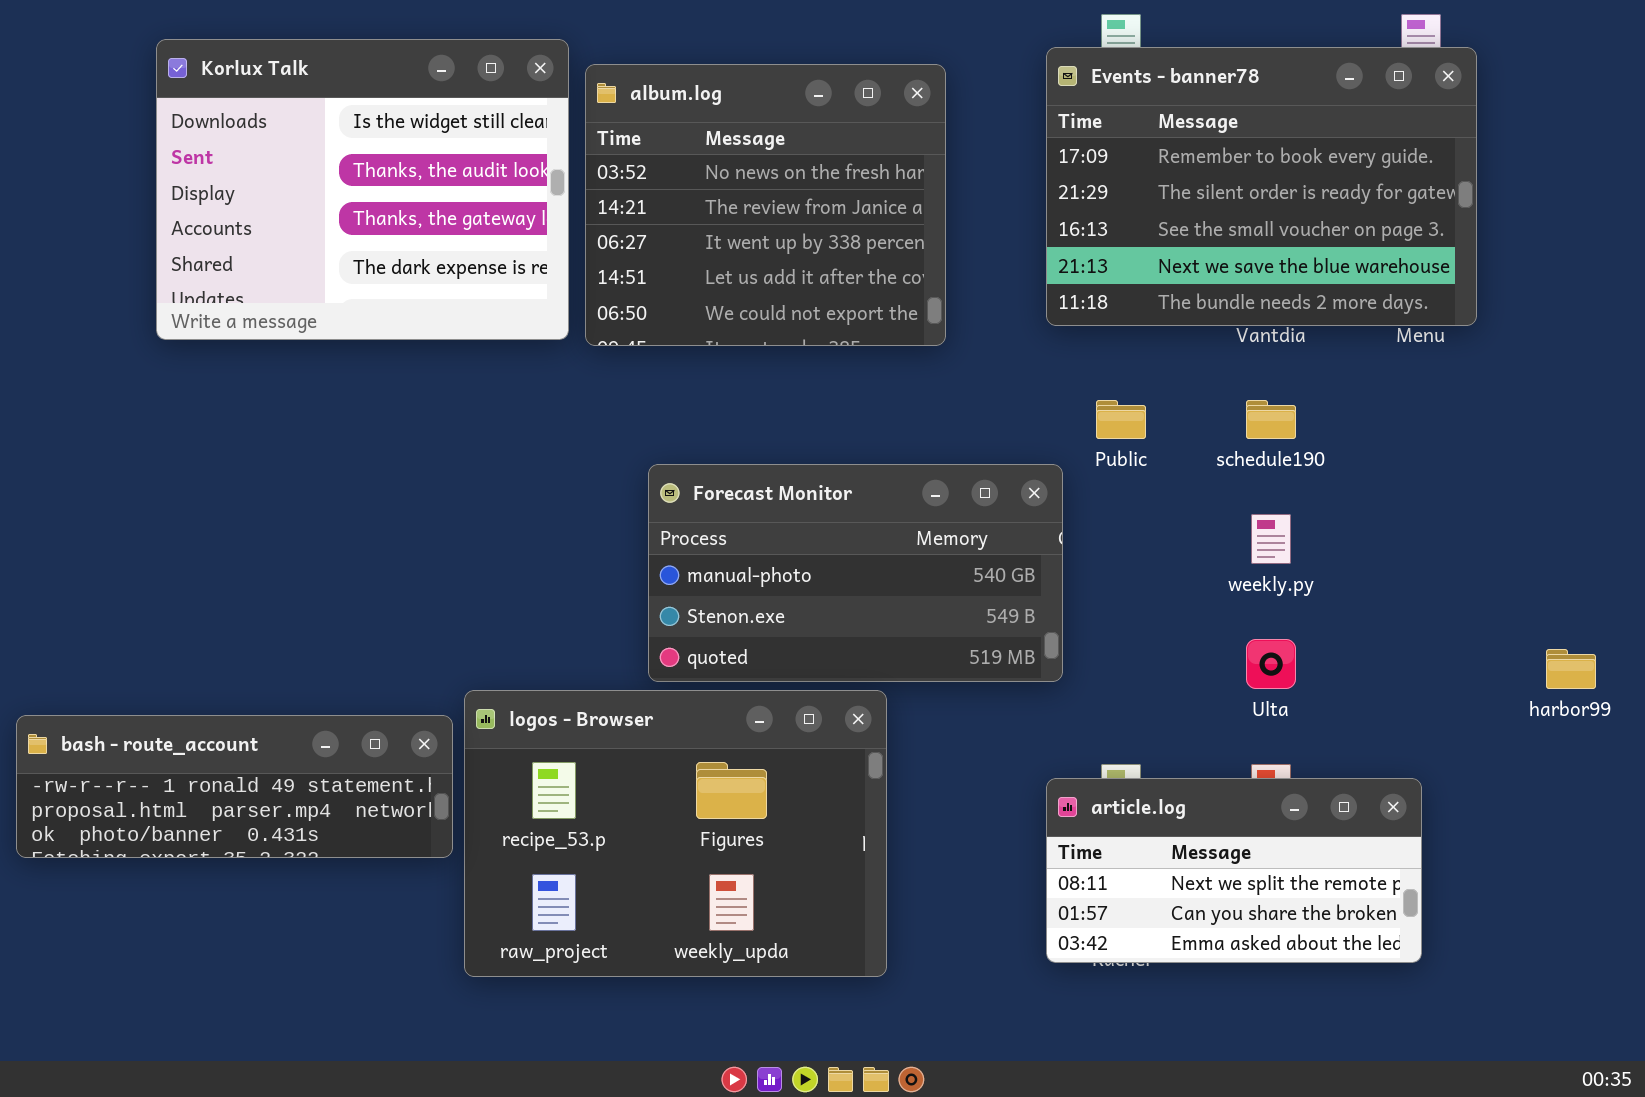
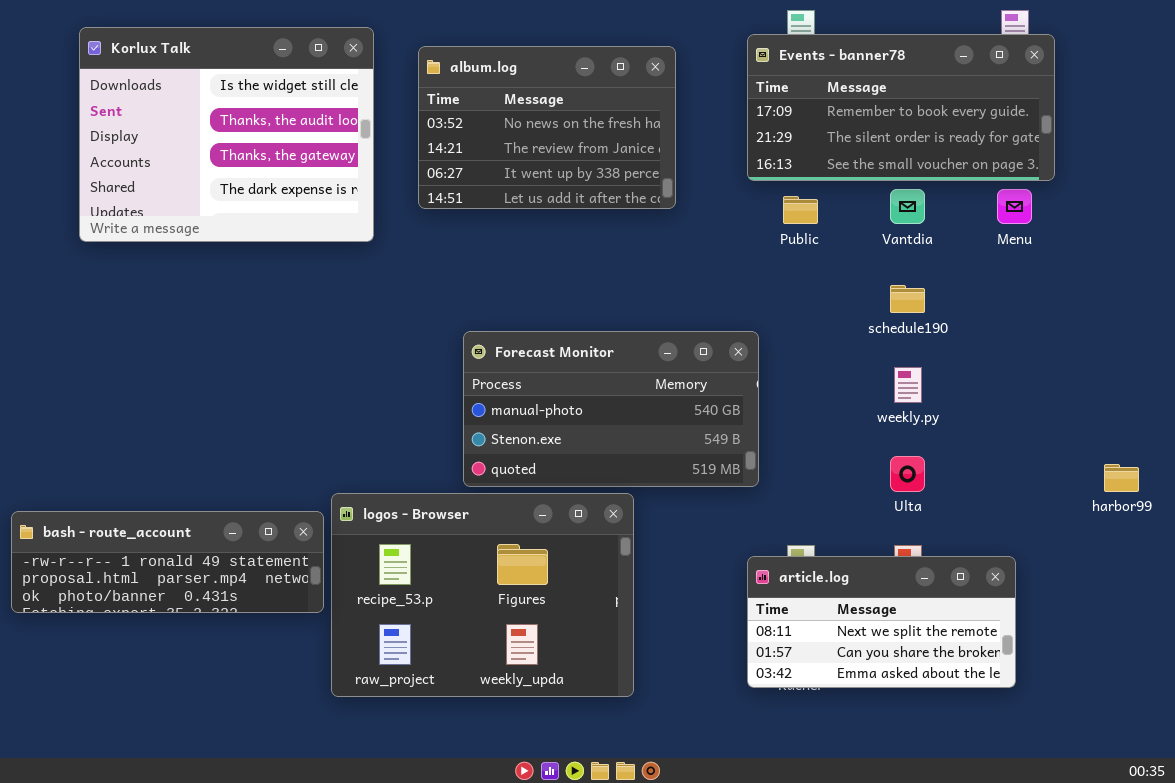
Korlux Talk: [156,39,569,340] -> [79,27,374,242], moved
Events - banner78: [1046,47,1477,326] -> [747,34,1055,181], resized
album.log: [585,64,946,346] -> [418,46,676,209], resized
Public: [1096,400,1146,439] -> [783,196,818,224], moved

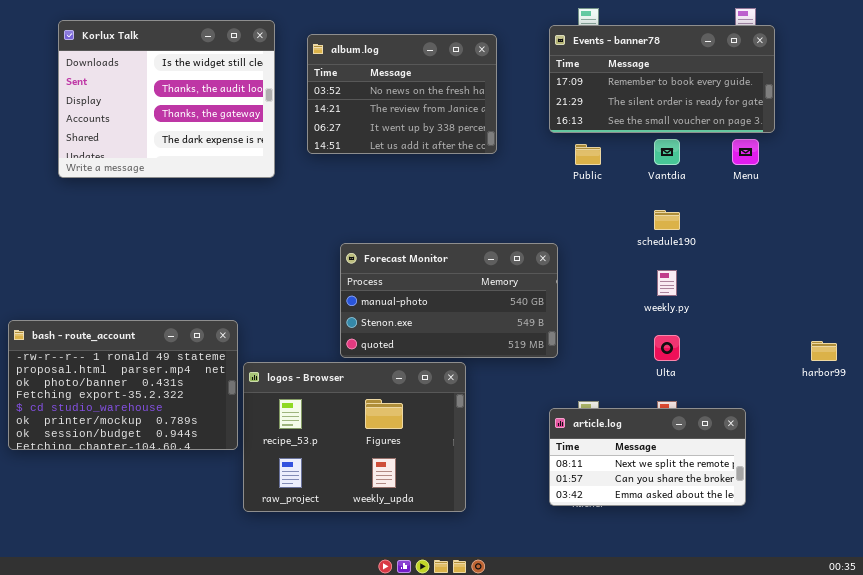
bash - route_account: [11,511,324,613] -> [8,320,238,450], resized

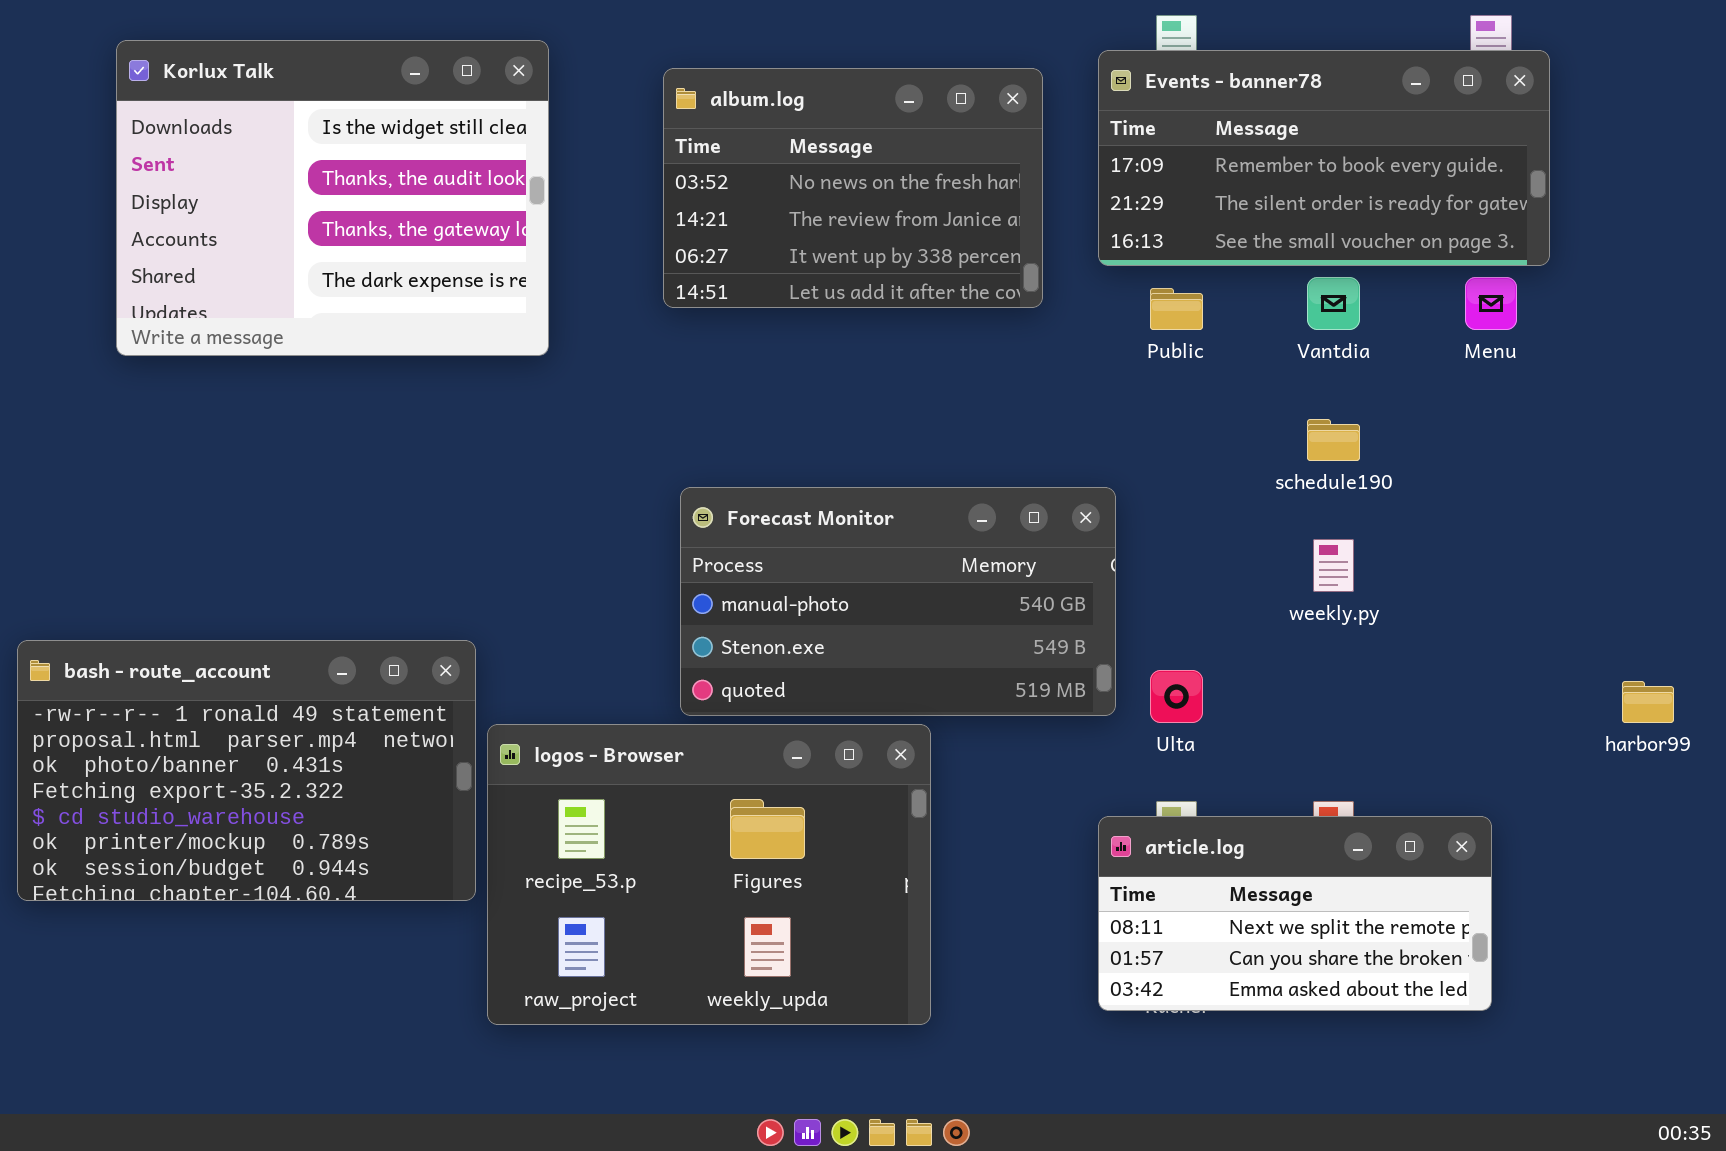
album.log: [307,34,497,154] -> [663,68,1043,308], moved
Ulta: [654,335,680,361] -> [1150,670,1203,723], moved

